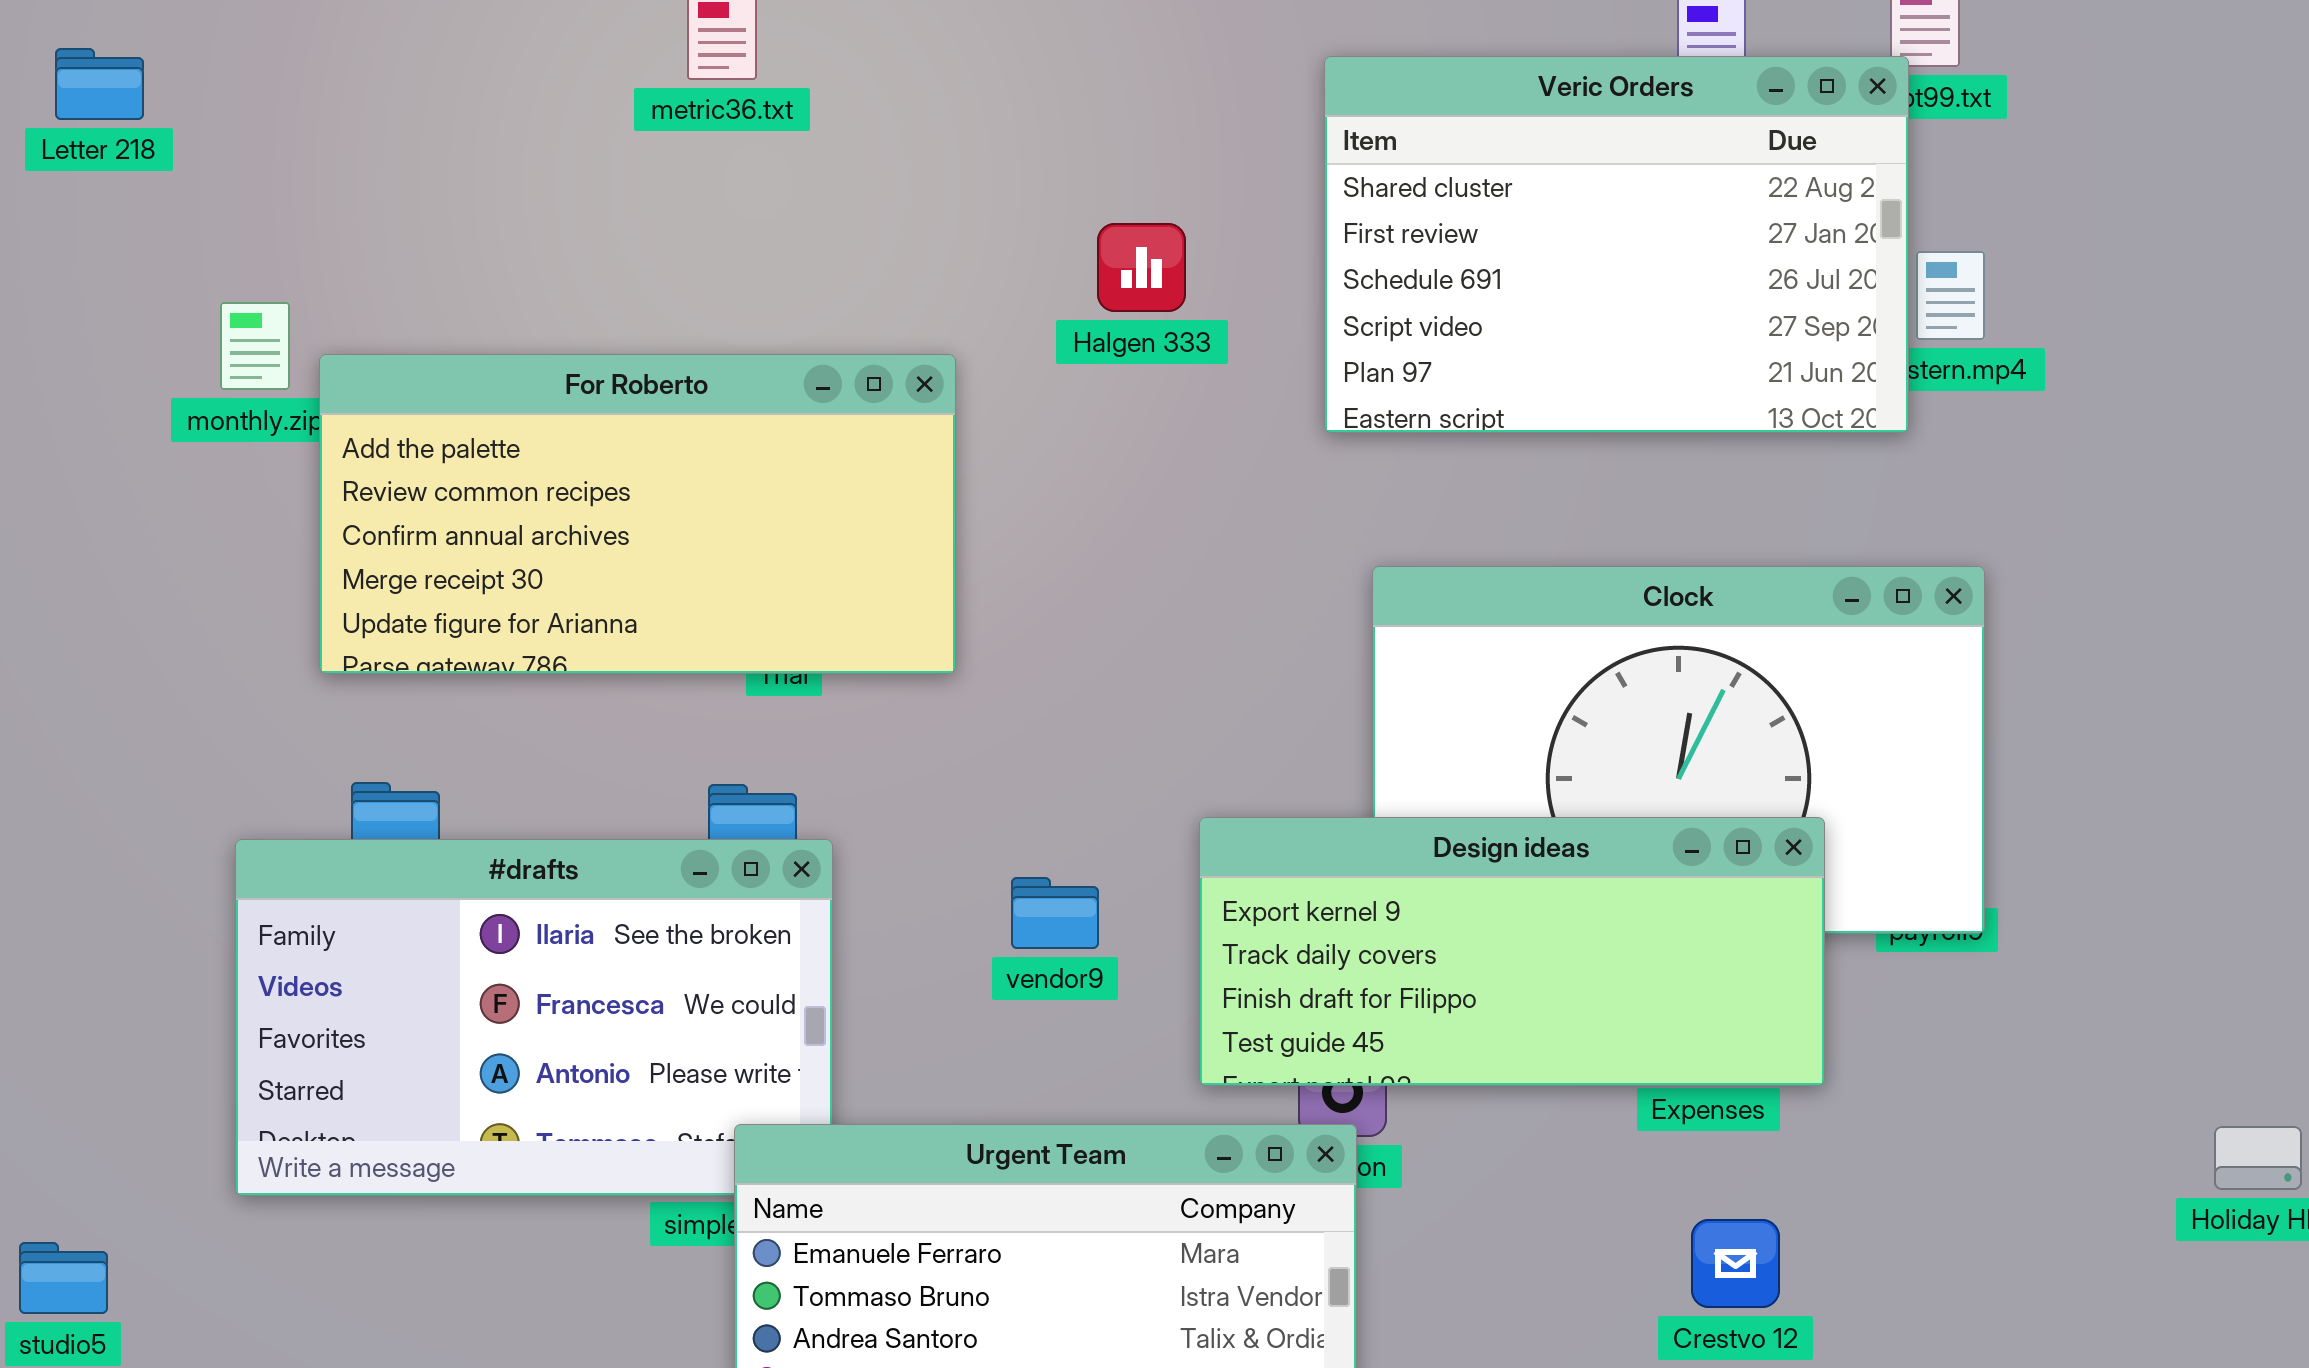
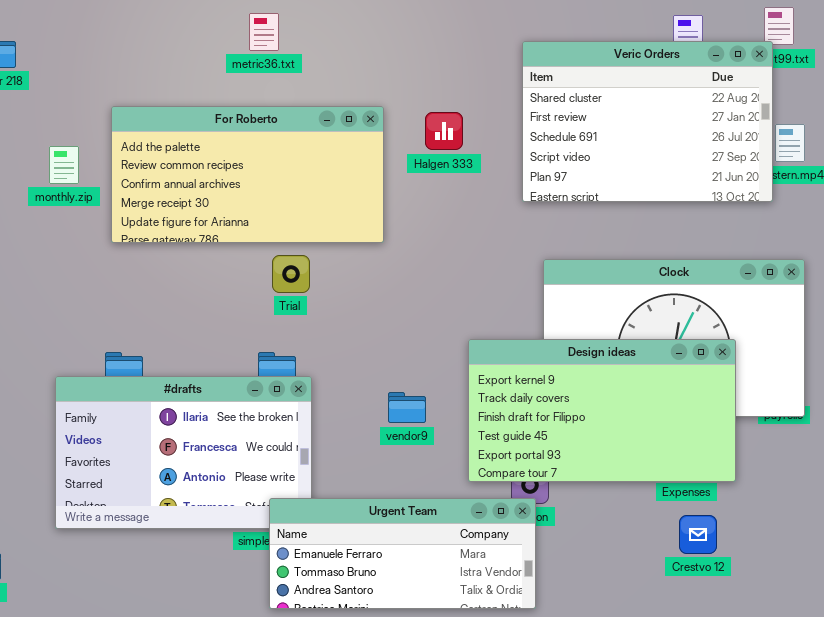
For Roberto: [319,354,956,674] -> [111,106,384,243], moved
Design ideas: [1199,817,1825,1086] -> [468,339,736,482], resized
Crestvo 12: [1691,1219,1780,1308] -> [679,515,717,554], moved

